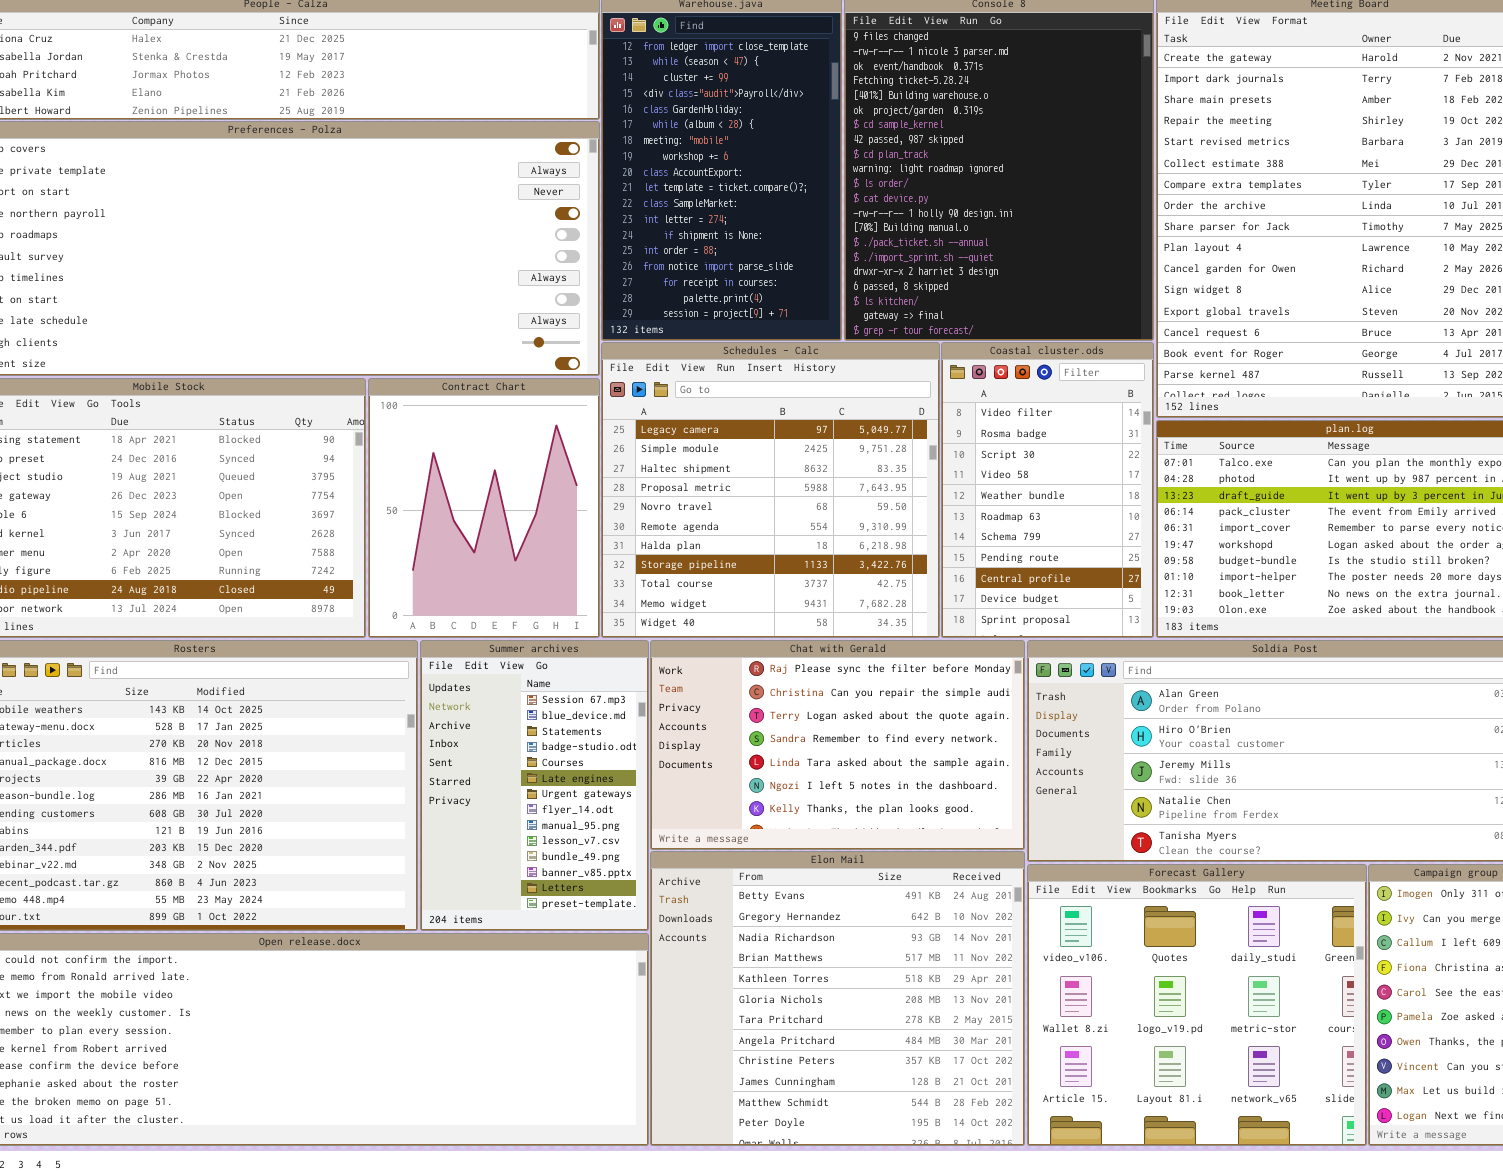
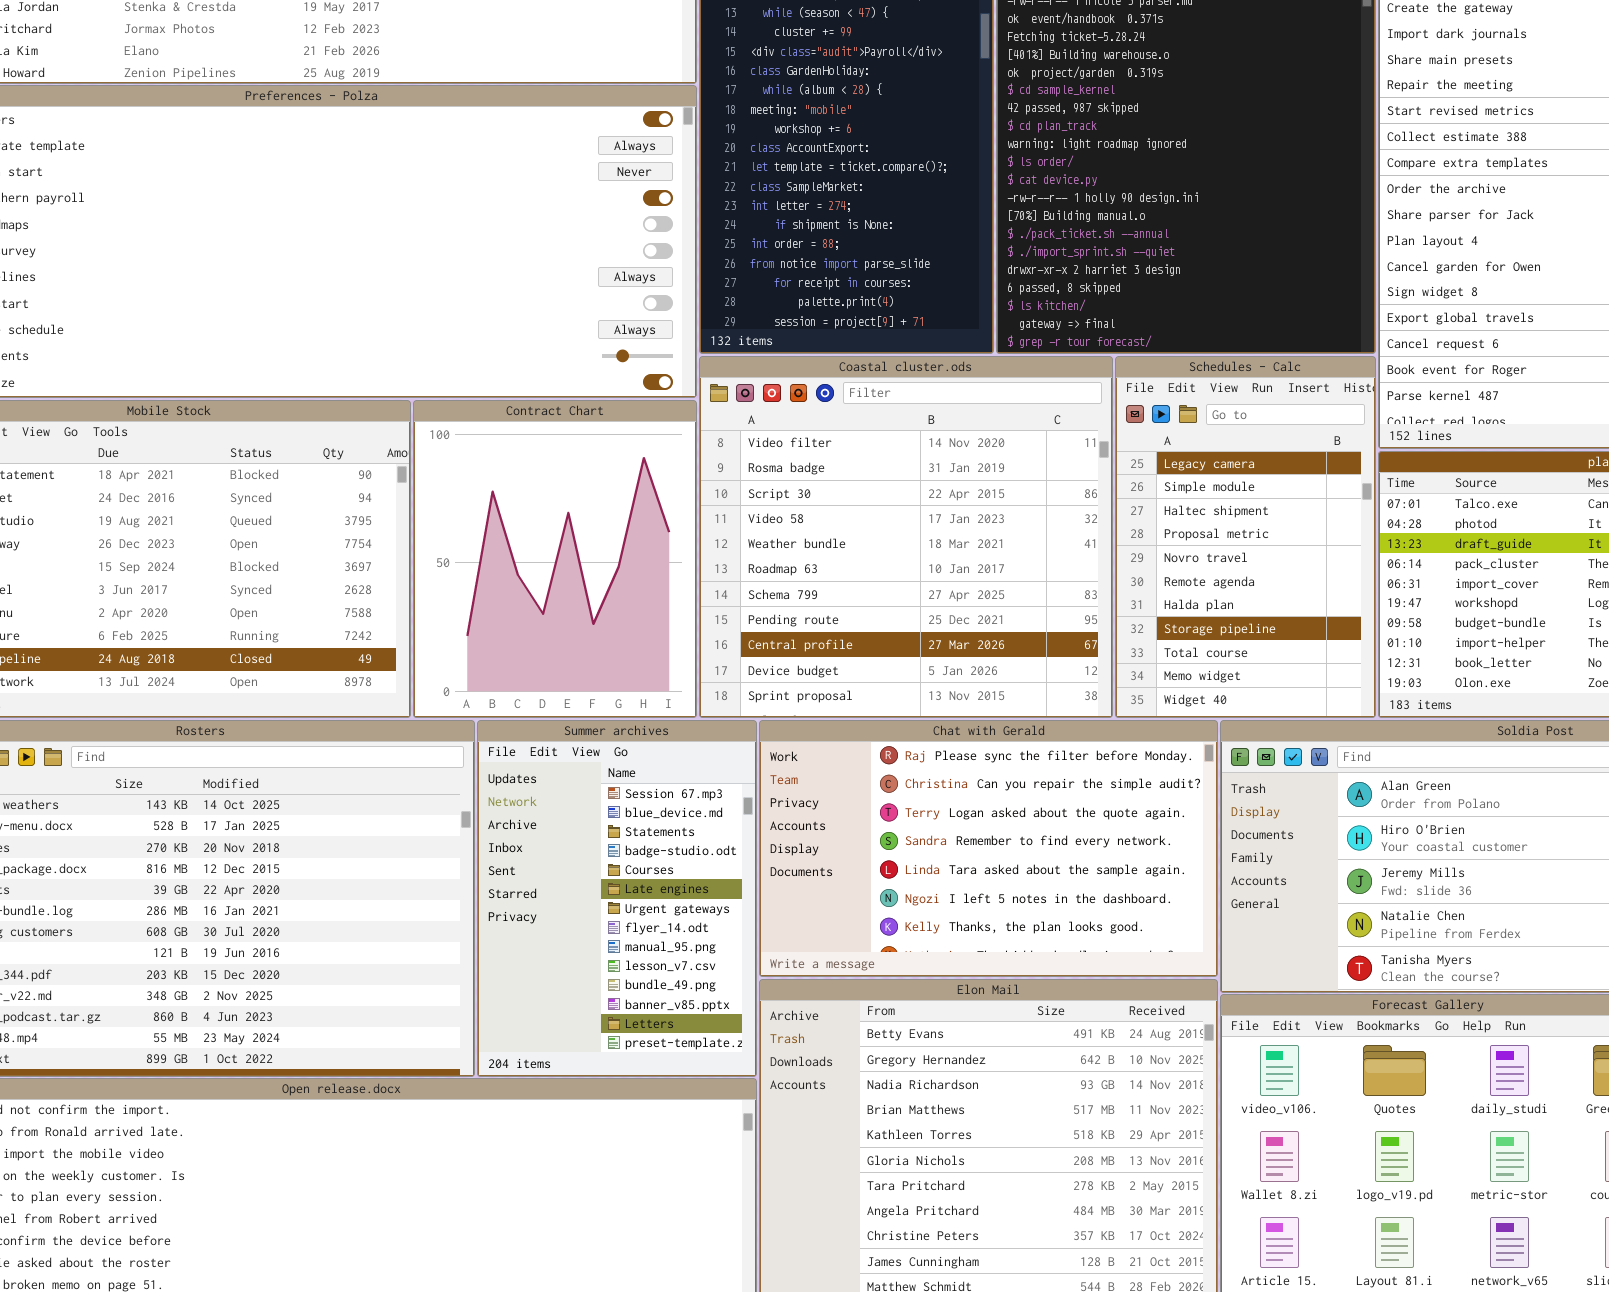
Schedules - Calc: [601,342,940,638] -> [1115,356,1376,718], moved, resized
Coastal cluster.ods: [941,342,1154,638] -> [699,356,1113,718], moved, resized

